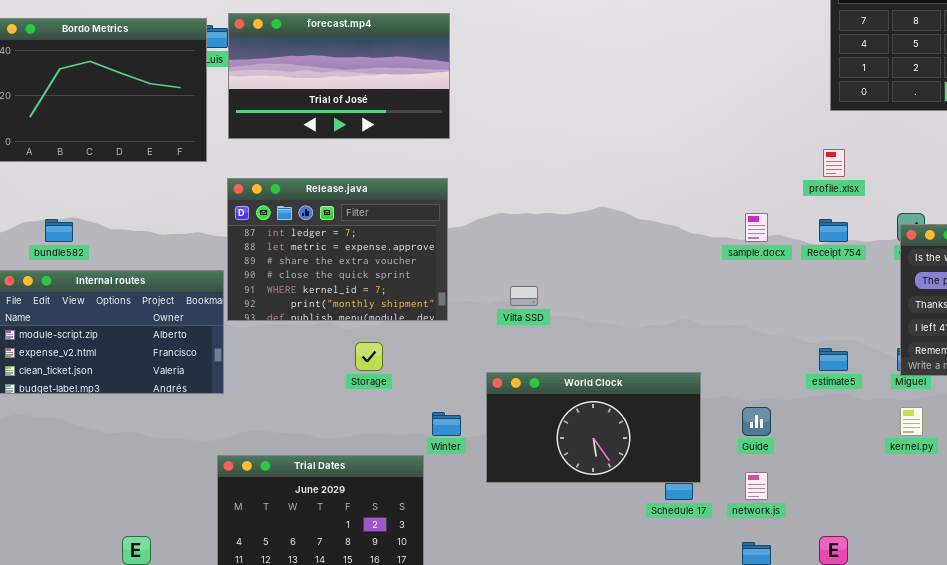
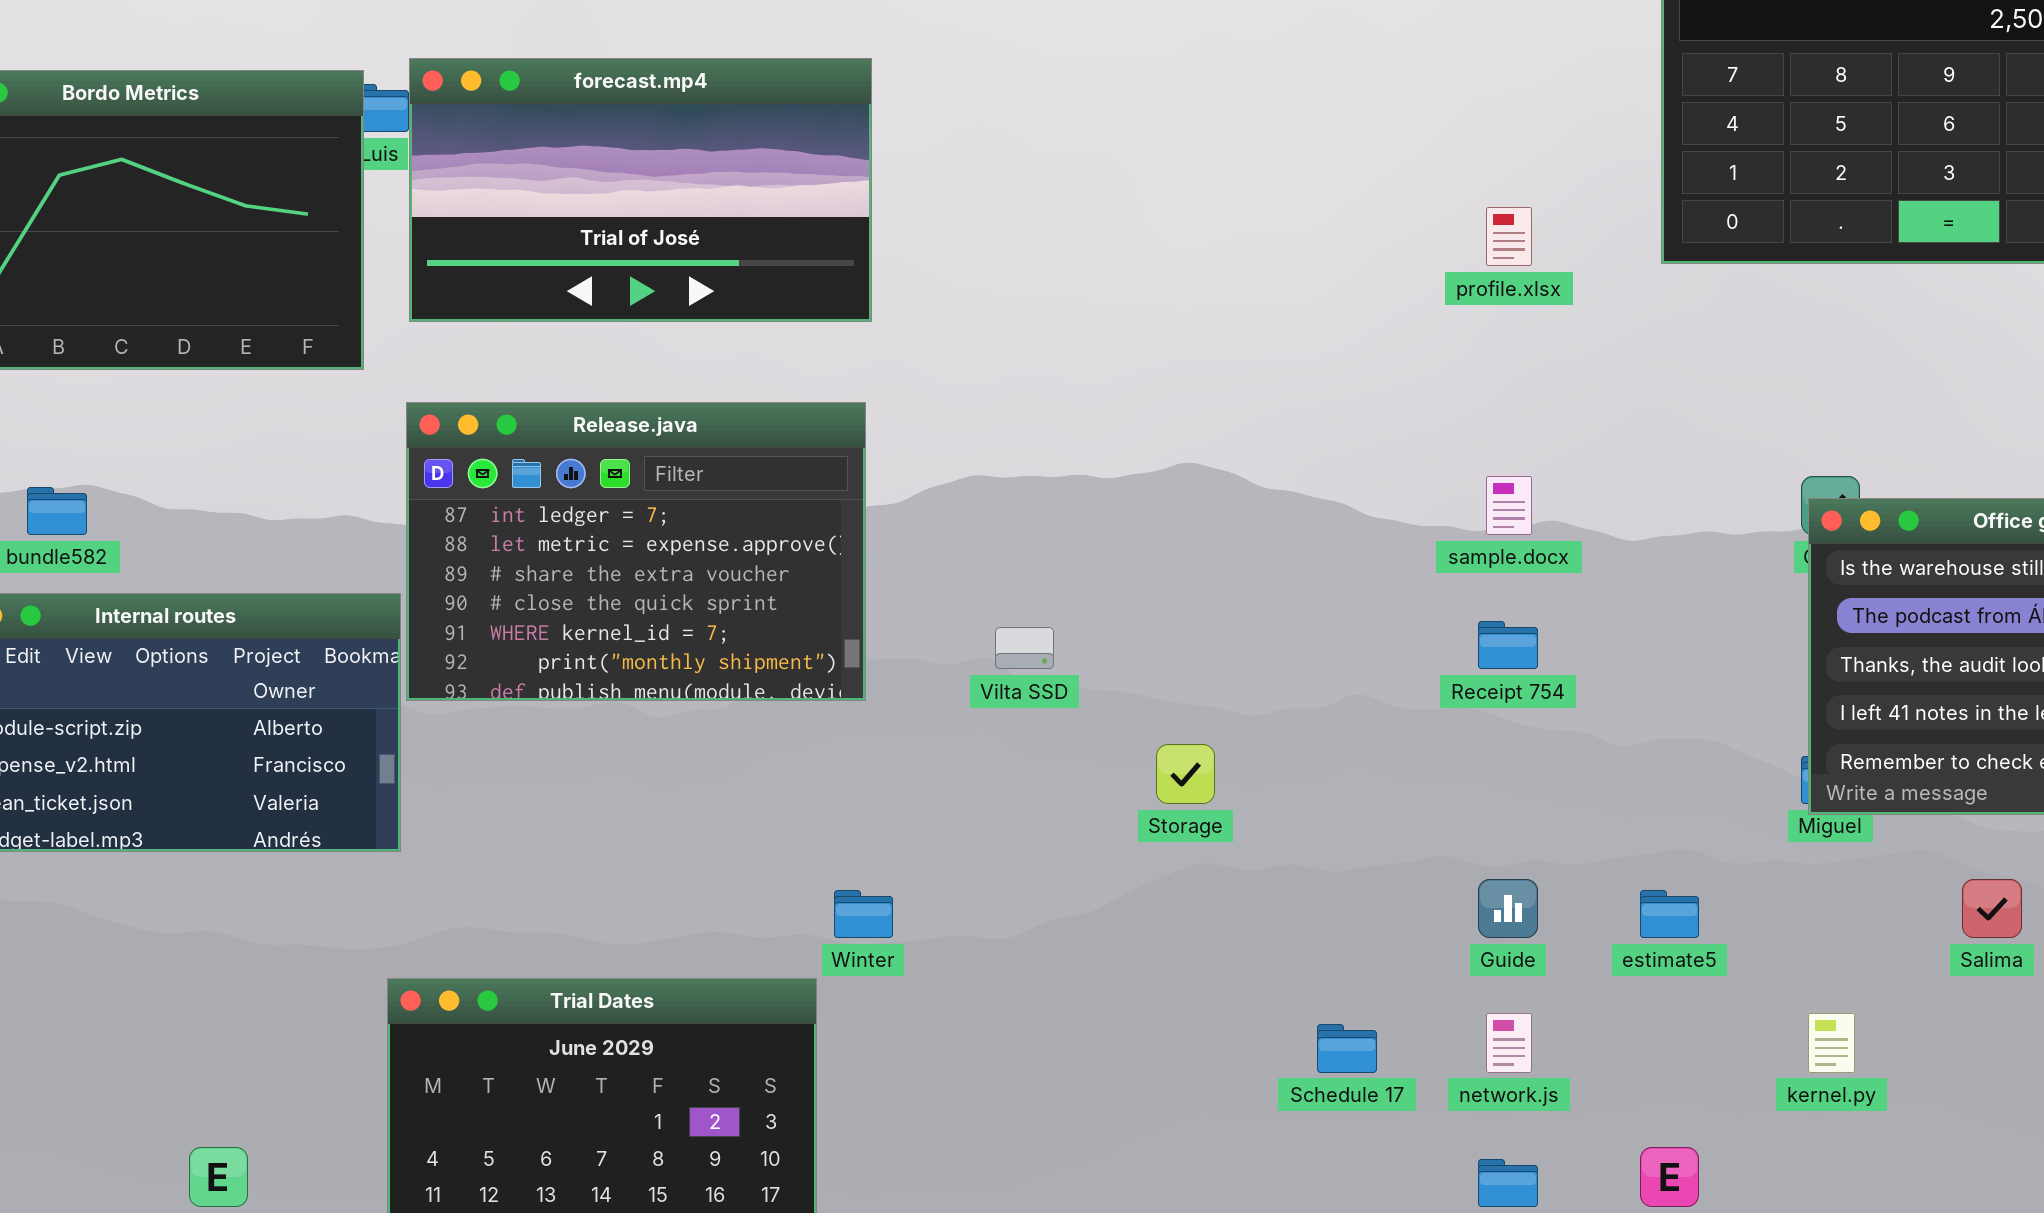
profile.xlsx: [823,149,845,177] -> [1486,207,1532,266], moved
Receipt 754: [819,219,848,242] -> [1478,621,1538,669], moved
Storage: [355,342,383,371] -> [1156,744,1215,804], moved
estimate5: [819,348,848,371] -> [1640,890,1699,938], moved
World Clock: [486,372,701,483] -> none, closed
kernel.py: [900,407,923,436] -> [1808,1013,1855,1073], moved

